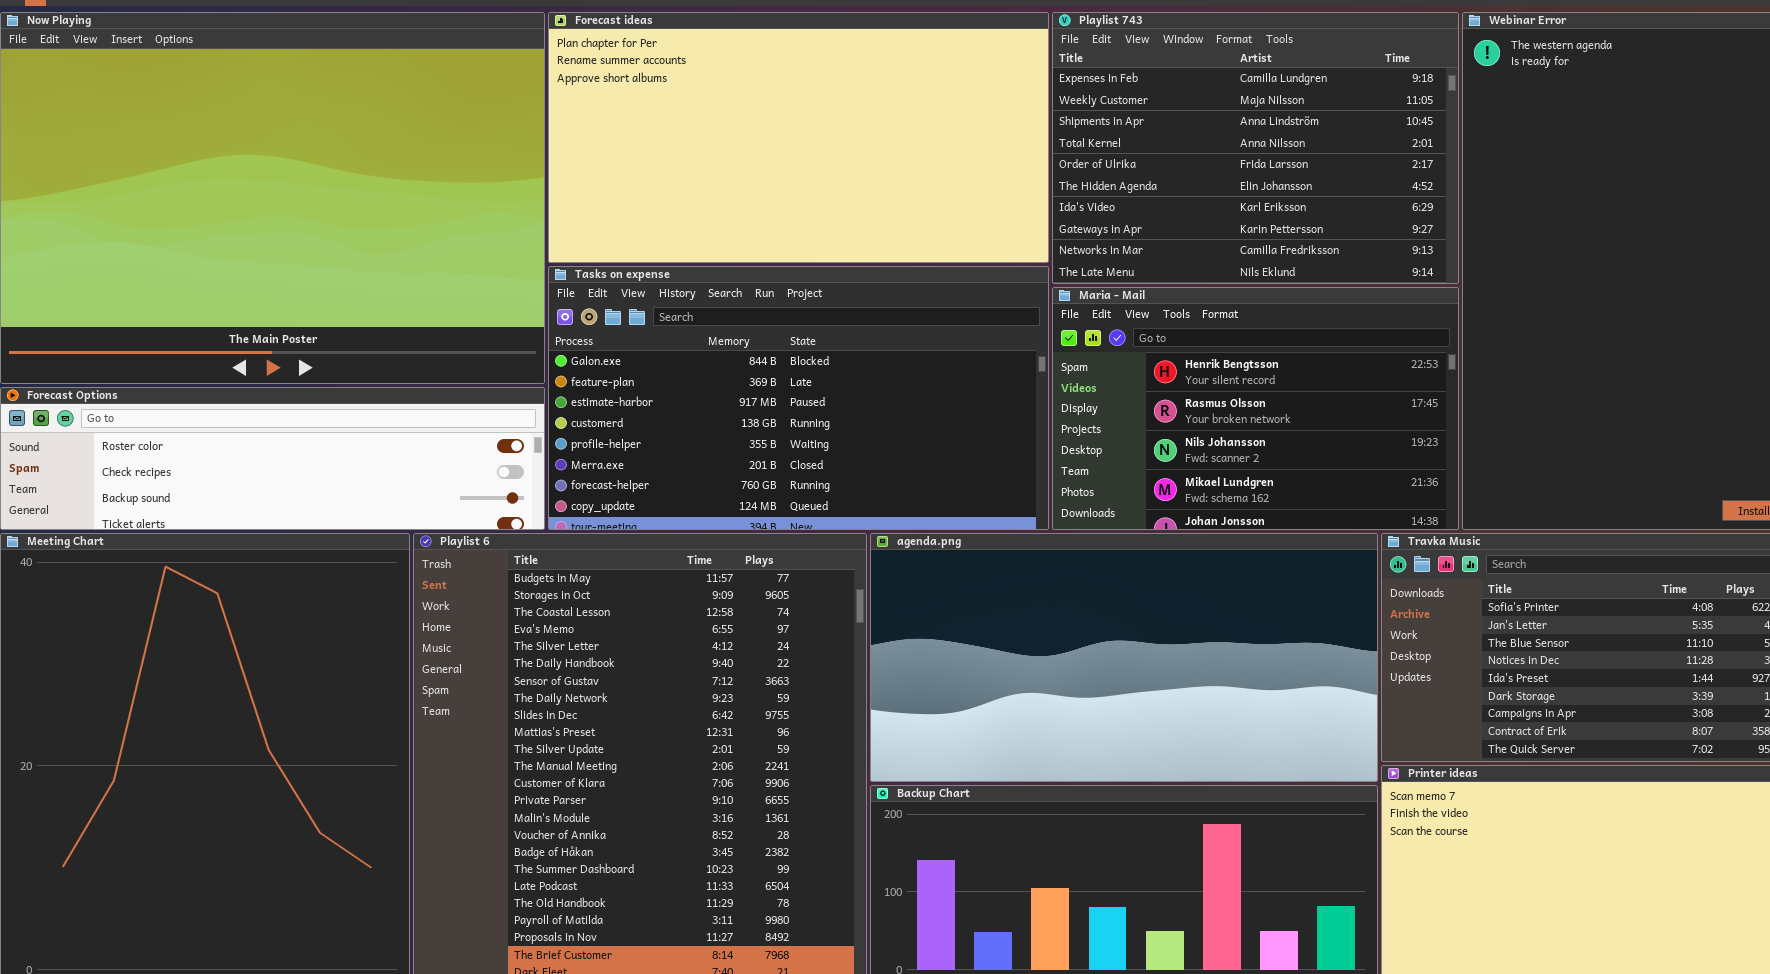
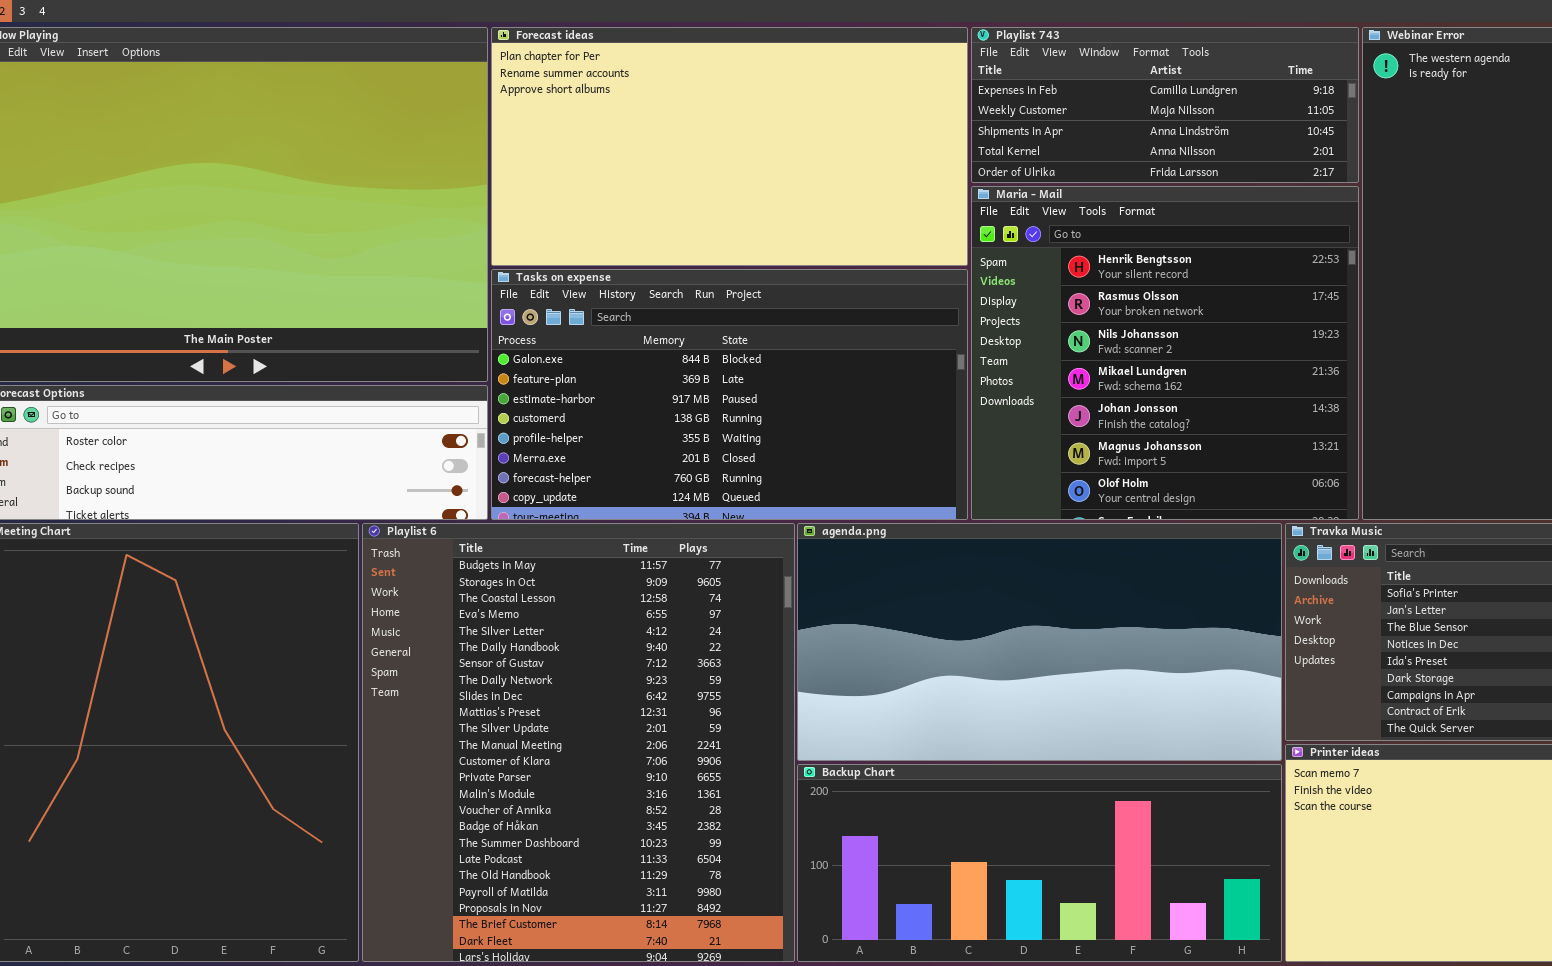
Playlist 743: [1052,12,1459,284] -> [971,27,1359,183], resized
Maria - Mail: [1052,287,1459,530] -> [971,186,1359,520], resized

